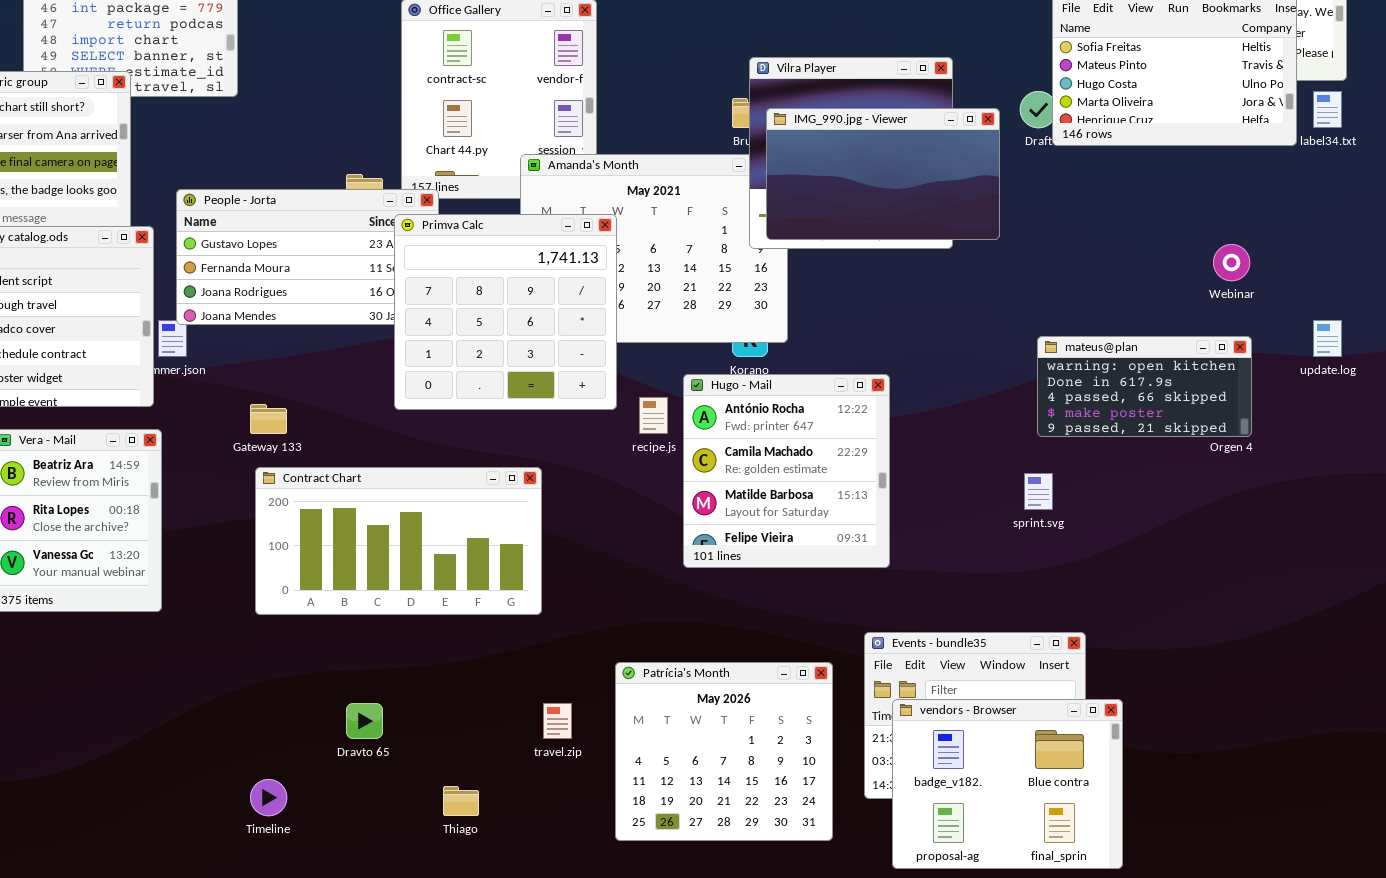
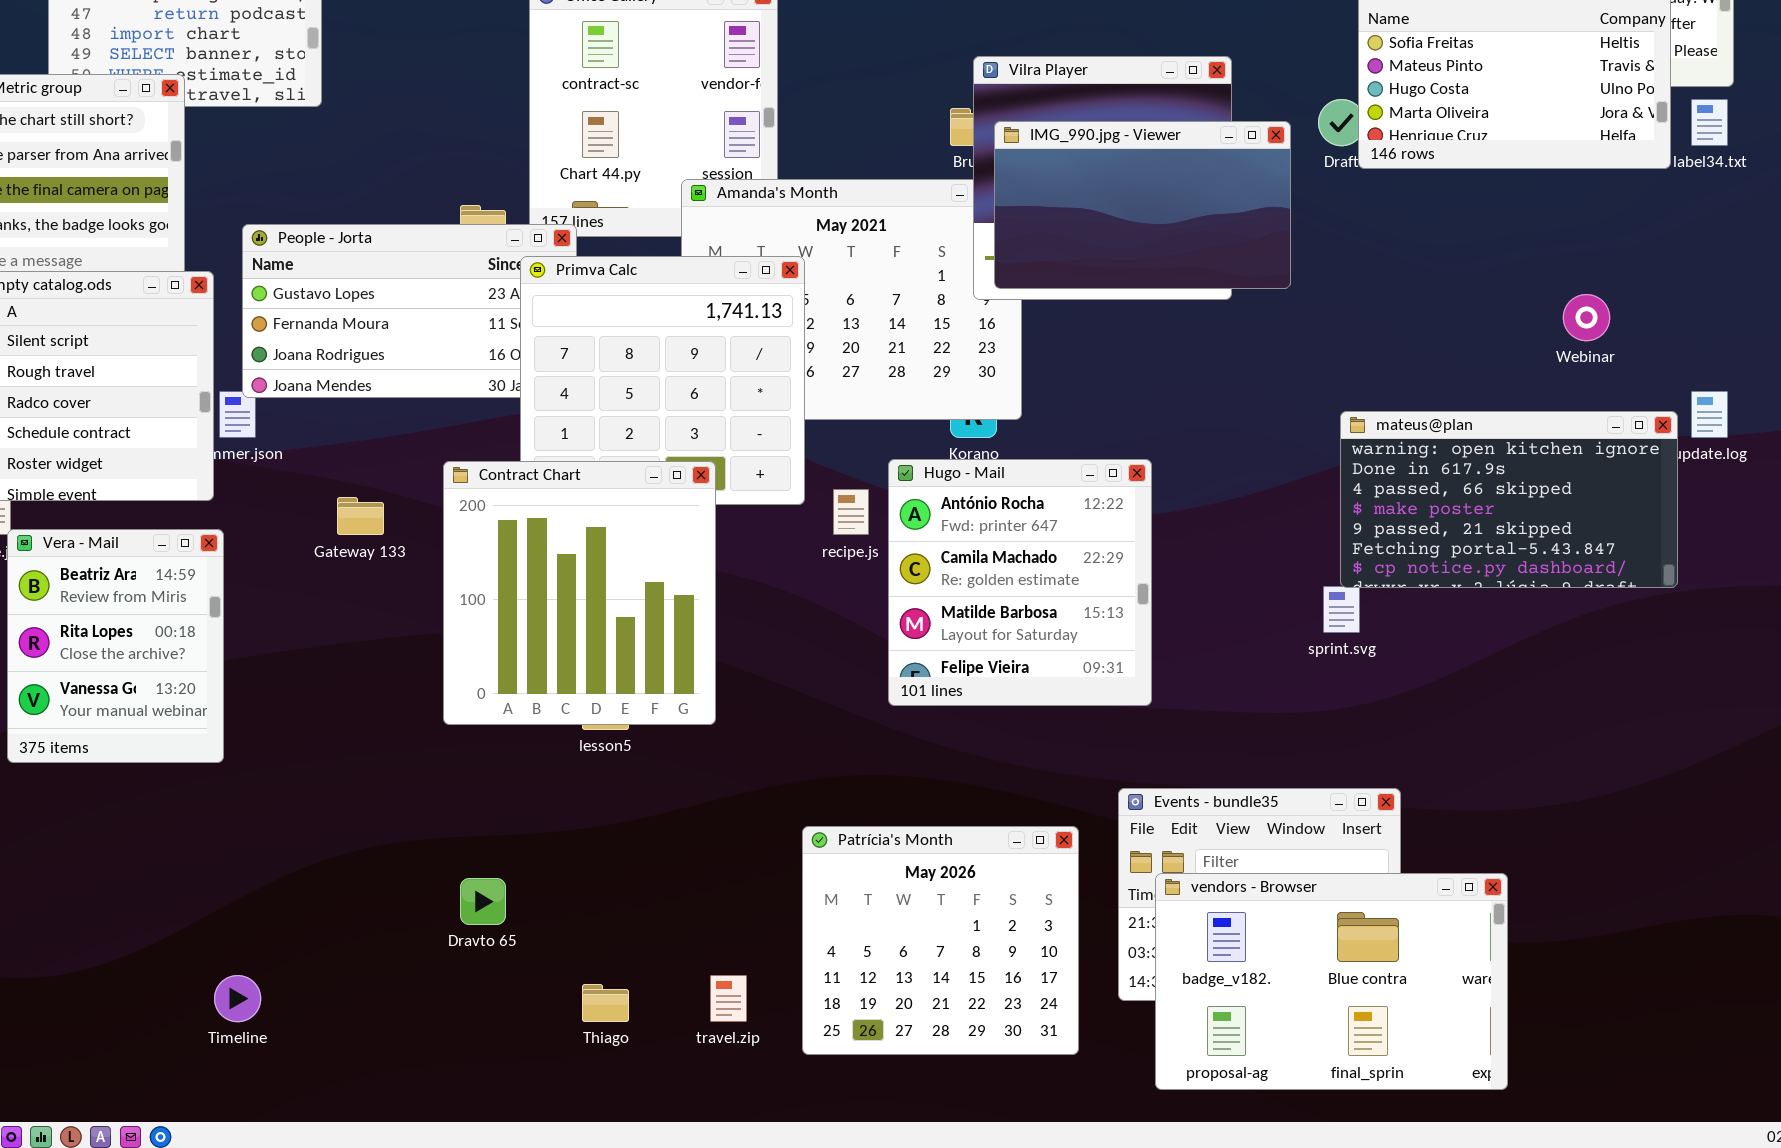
mateus@plan: [1037,336,1252,437] -> [1340,411,1678,588], resized
Contract Chart: [255,467,542,615] -> [443,461,716,725], moved, resized
vendors - Browser: [892,699,1123,869] -> [1155,873,1508,1090], resized
travel.zip: [543,703,572,739] -> [710,975,747,1022], moved
Timeline: [250,779,287,816] -> [214,975,261,1022], moved

